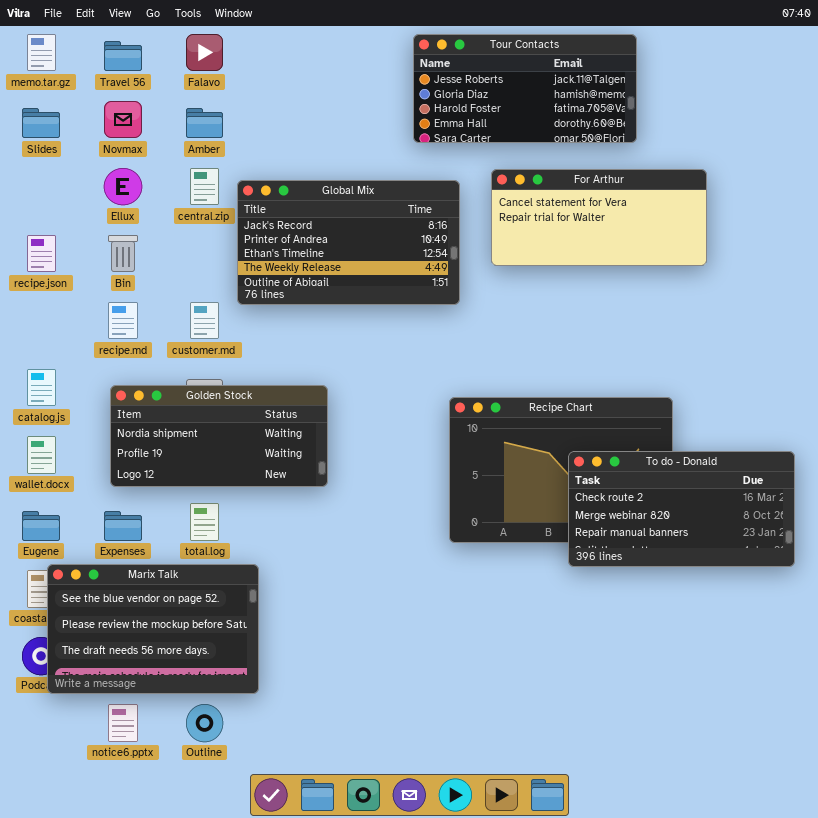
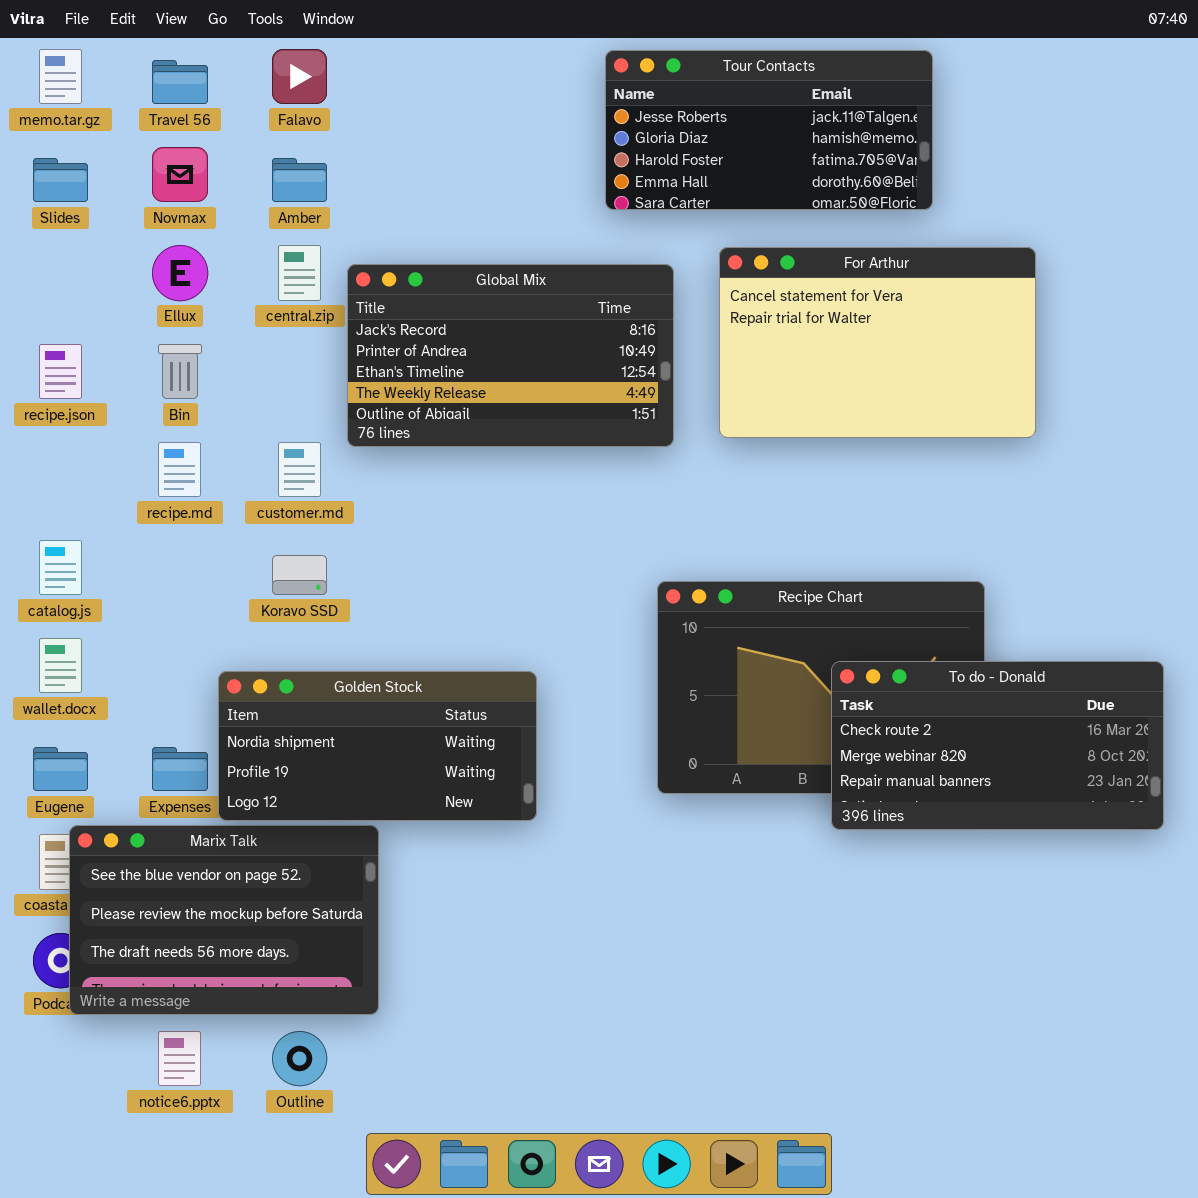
For Arthur: [491,169,707,266] -> [719,247,1036,438], resized
Golden Stock: [110,385,328,487] -> [218,671,537,821], moved

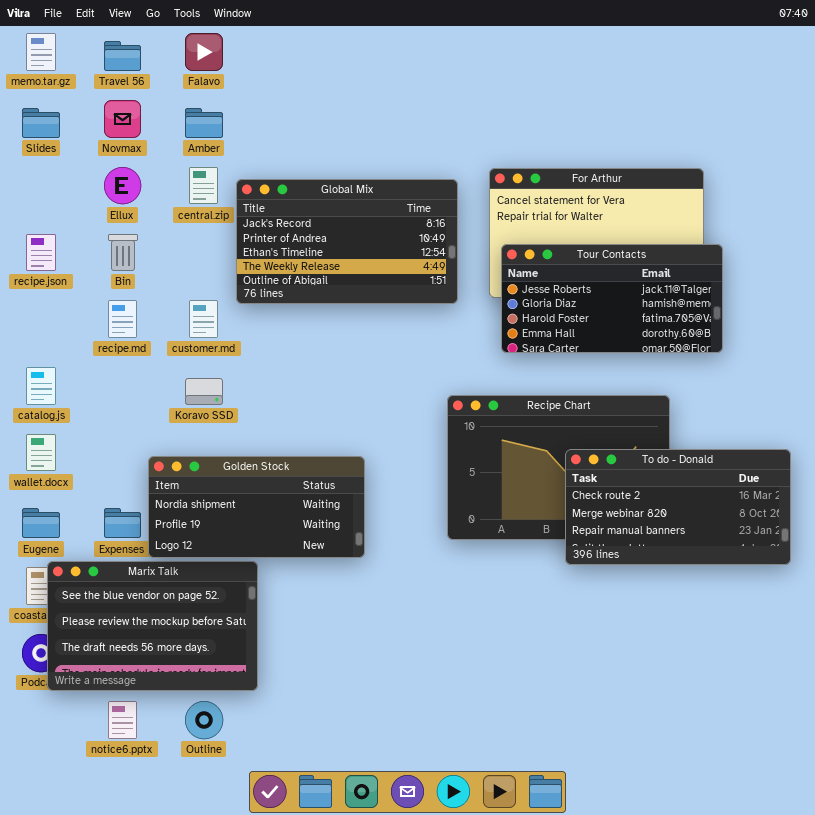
Tour Contacts: [605,50,933,210] -> [501,244,723,353], moved

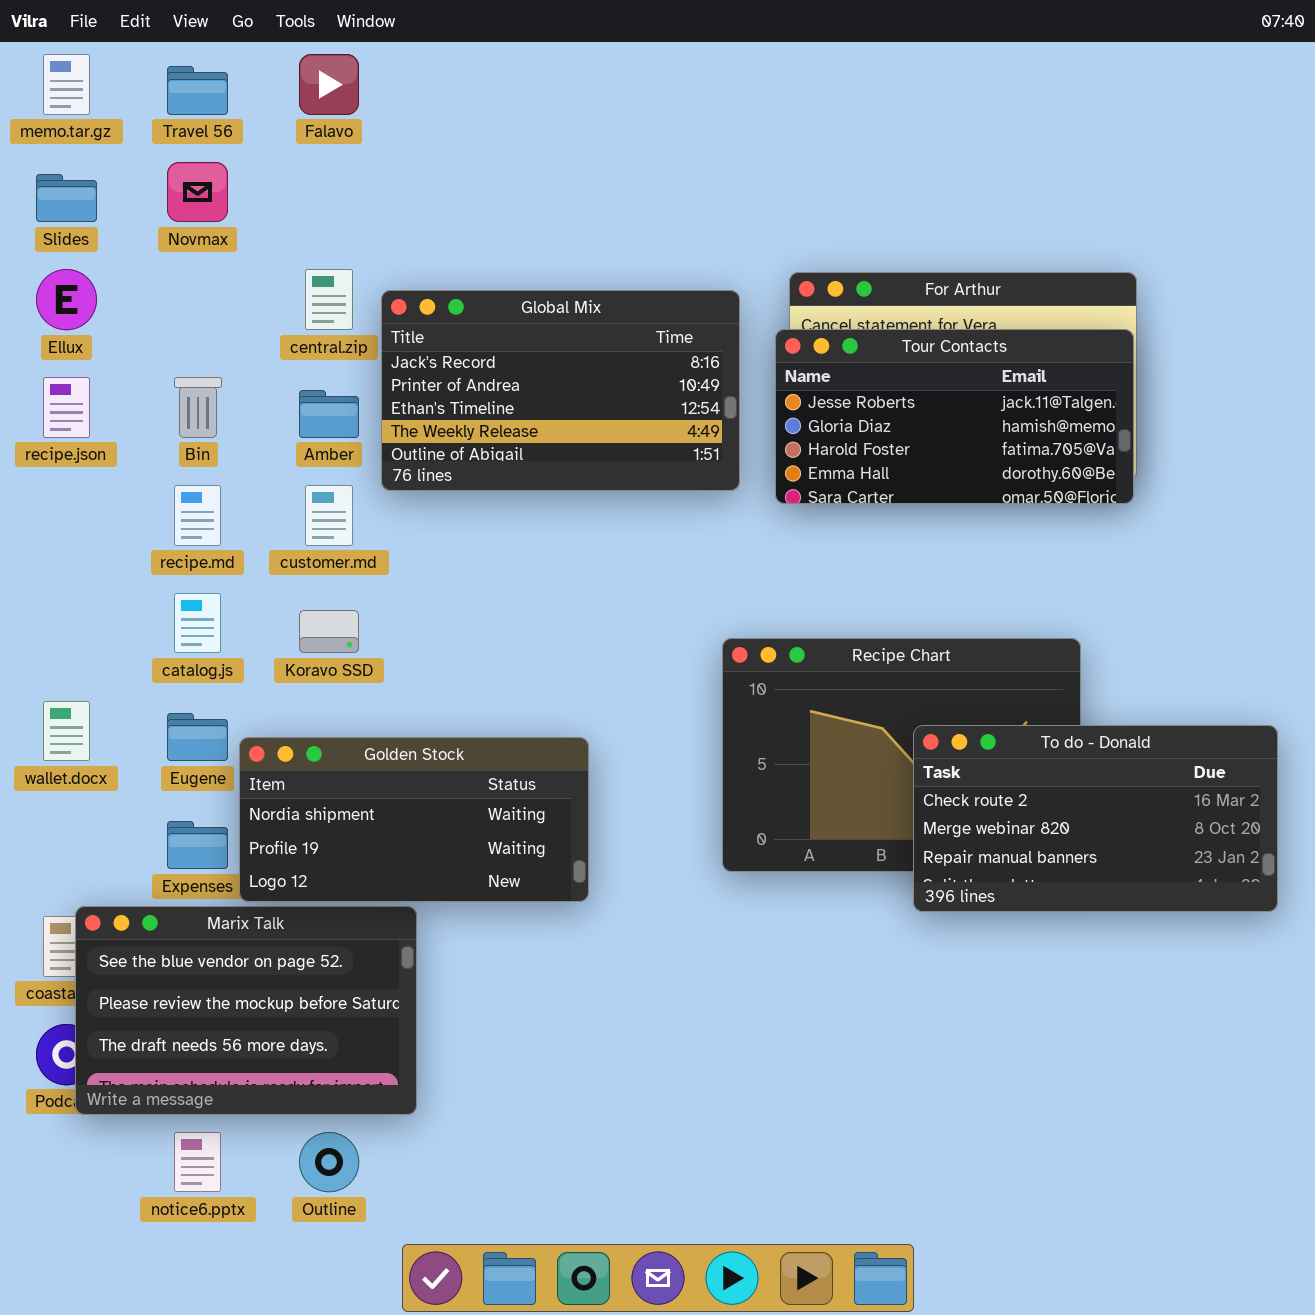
Amber: [185,108,223,138] -> [299,390,359,438], moved
Ellux: [104,167,141,204] -> [36,269,97,330], moved
Tour Contacts: [501,244,723,353] -> [775,329,1134,504], moved
catalog.js: [26,367,56,405] -> [174,593,221,653], moved
Eugene: [22,508,60,538] -> [167,713,228,761], moved

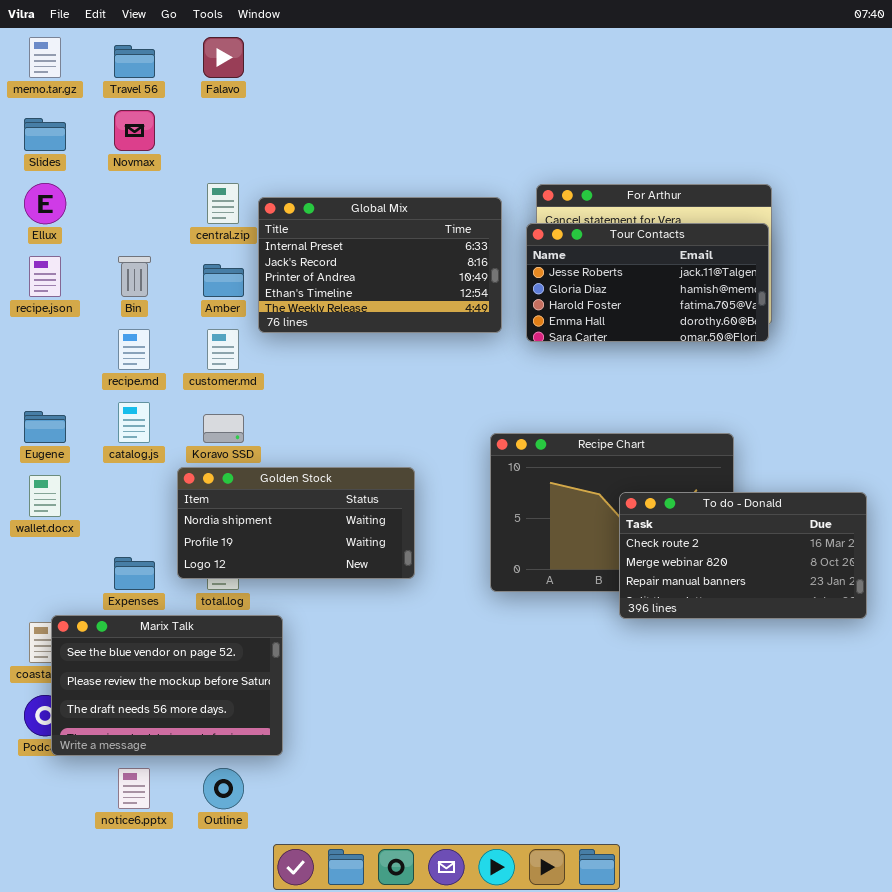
Global Mix: [381,290,740,491] -> [258,197,502,333], scrolled up 1 row
Eugene: [167,713,228,761] -> [24,411,66,443], moved
Golden Stock: [239,737,589,902] -> [177,467,415,579], moved

